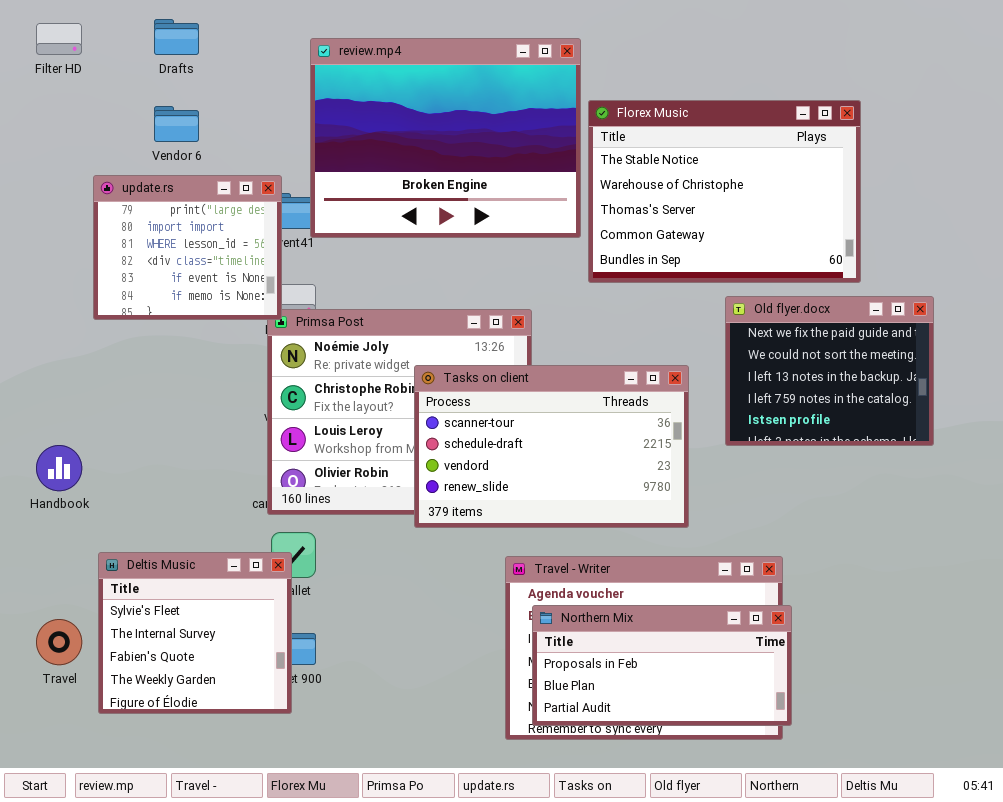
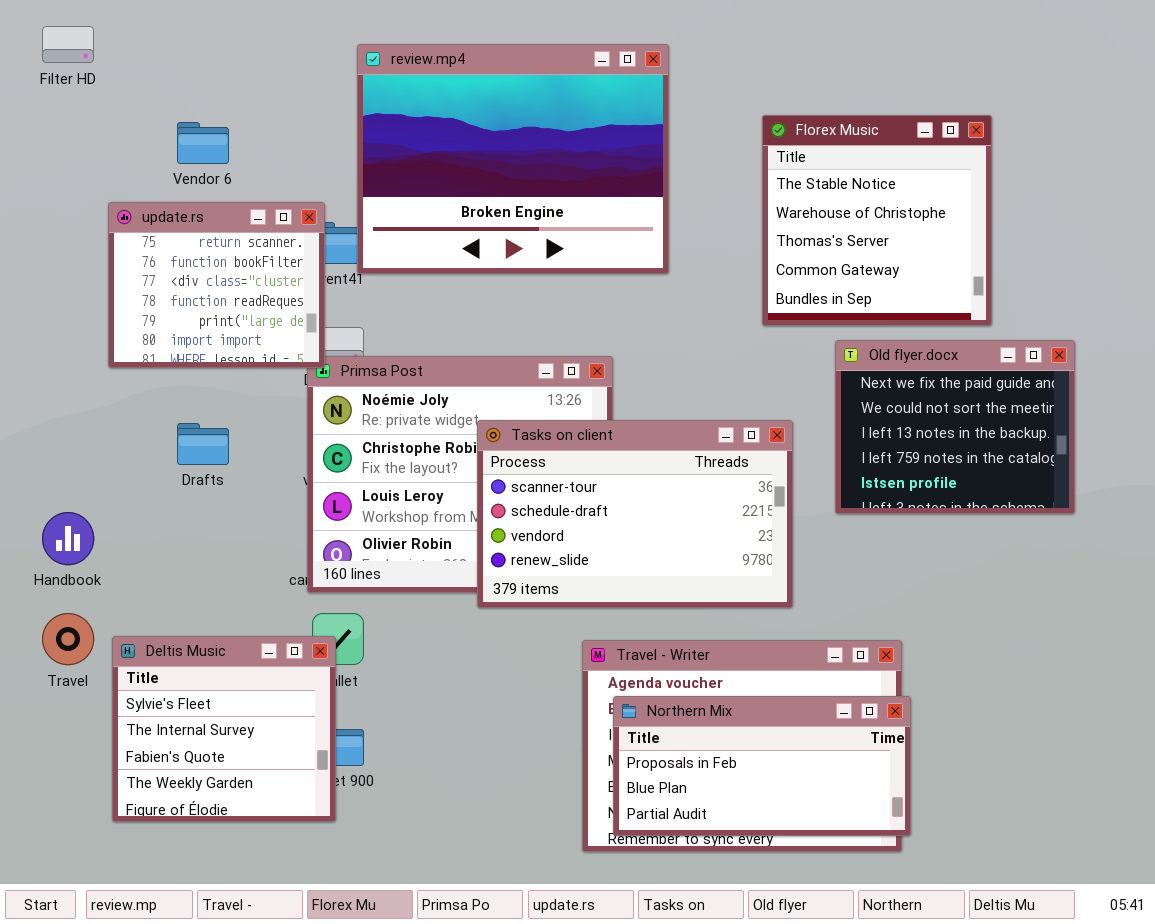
Drafts: [154,19,199,55] -> [177,423,229,465], moved
Florex Music: [588,100,861,283] -> [762,115,992,326], resized
update.rs: [93,175,282,320] -> [108,202,325,368], scrolled up 4 rows
Travel: [36,619,82,665] -> [42,613,94,665], moved

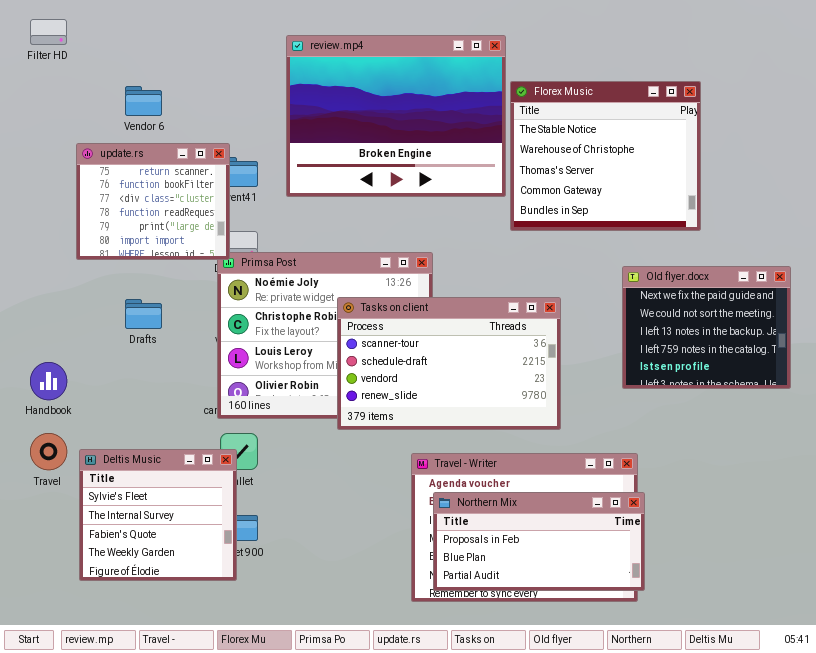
review.mp4: [357,44,669,274] -> [286,35,506,197], moved
Florex Music: [762,115,992,326] -> [510,81,701,231], resized
Old flyer.docx: [835,340,1075,514] -> [622,266,791,389], moved

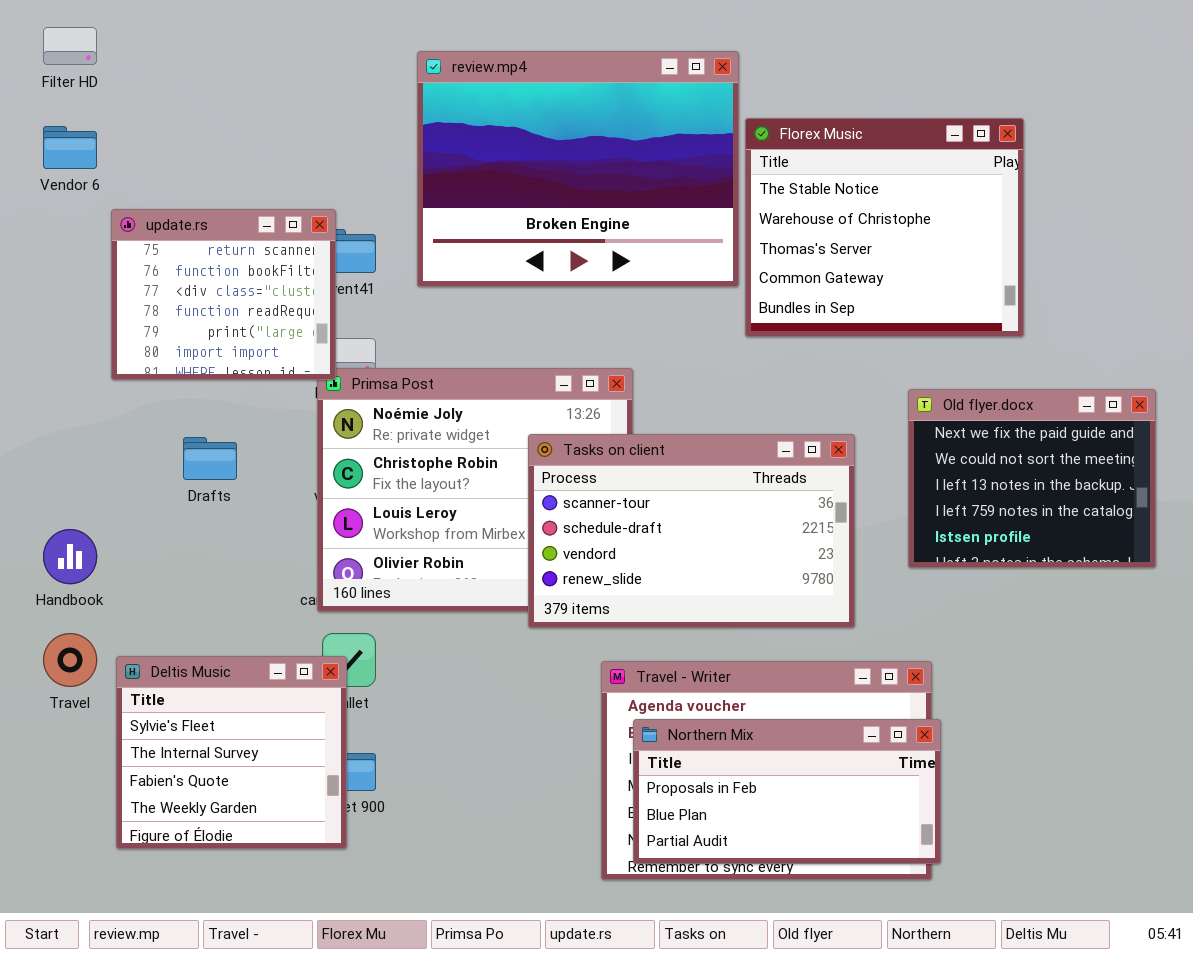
Vendor 6: [125,86,162,116] -> [43,126,97,169], moved
Tasks on client: [337,297,561,430] -> [528,434,855,628], moved

